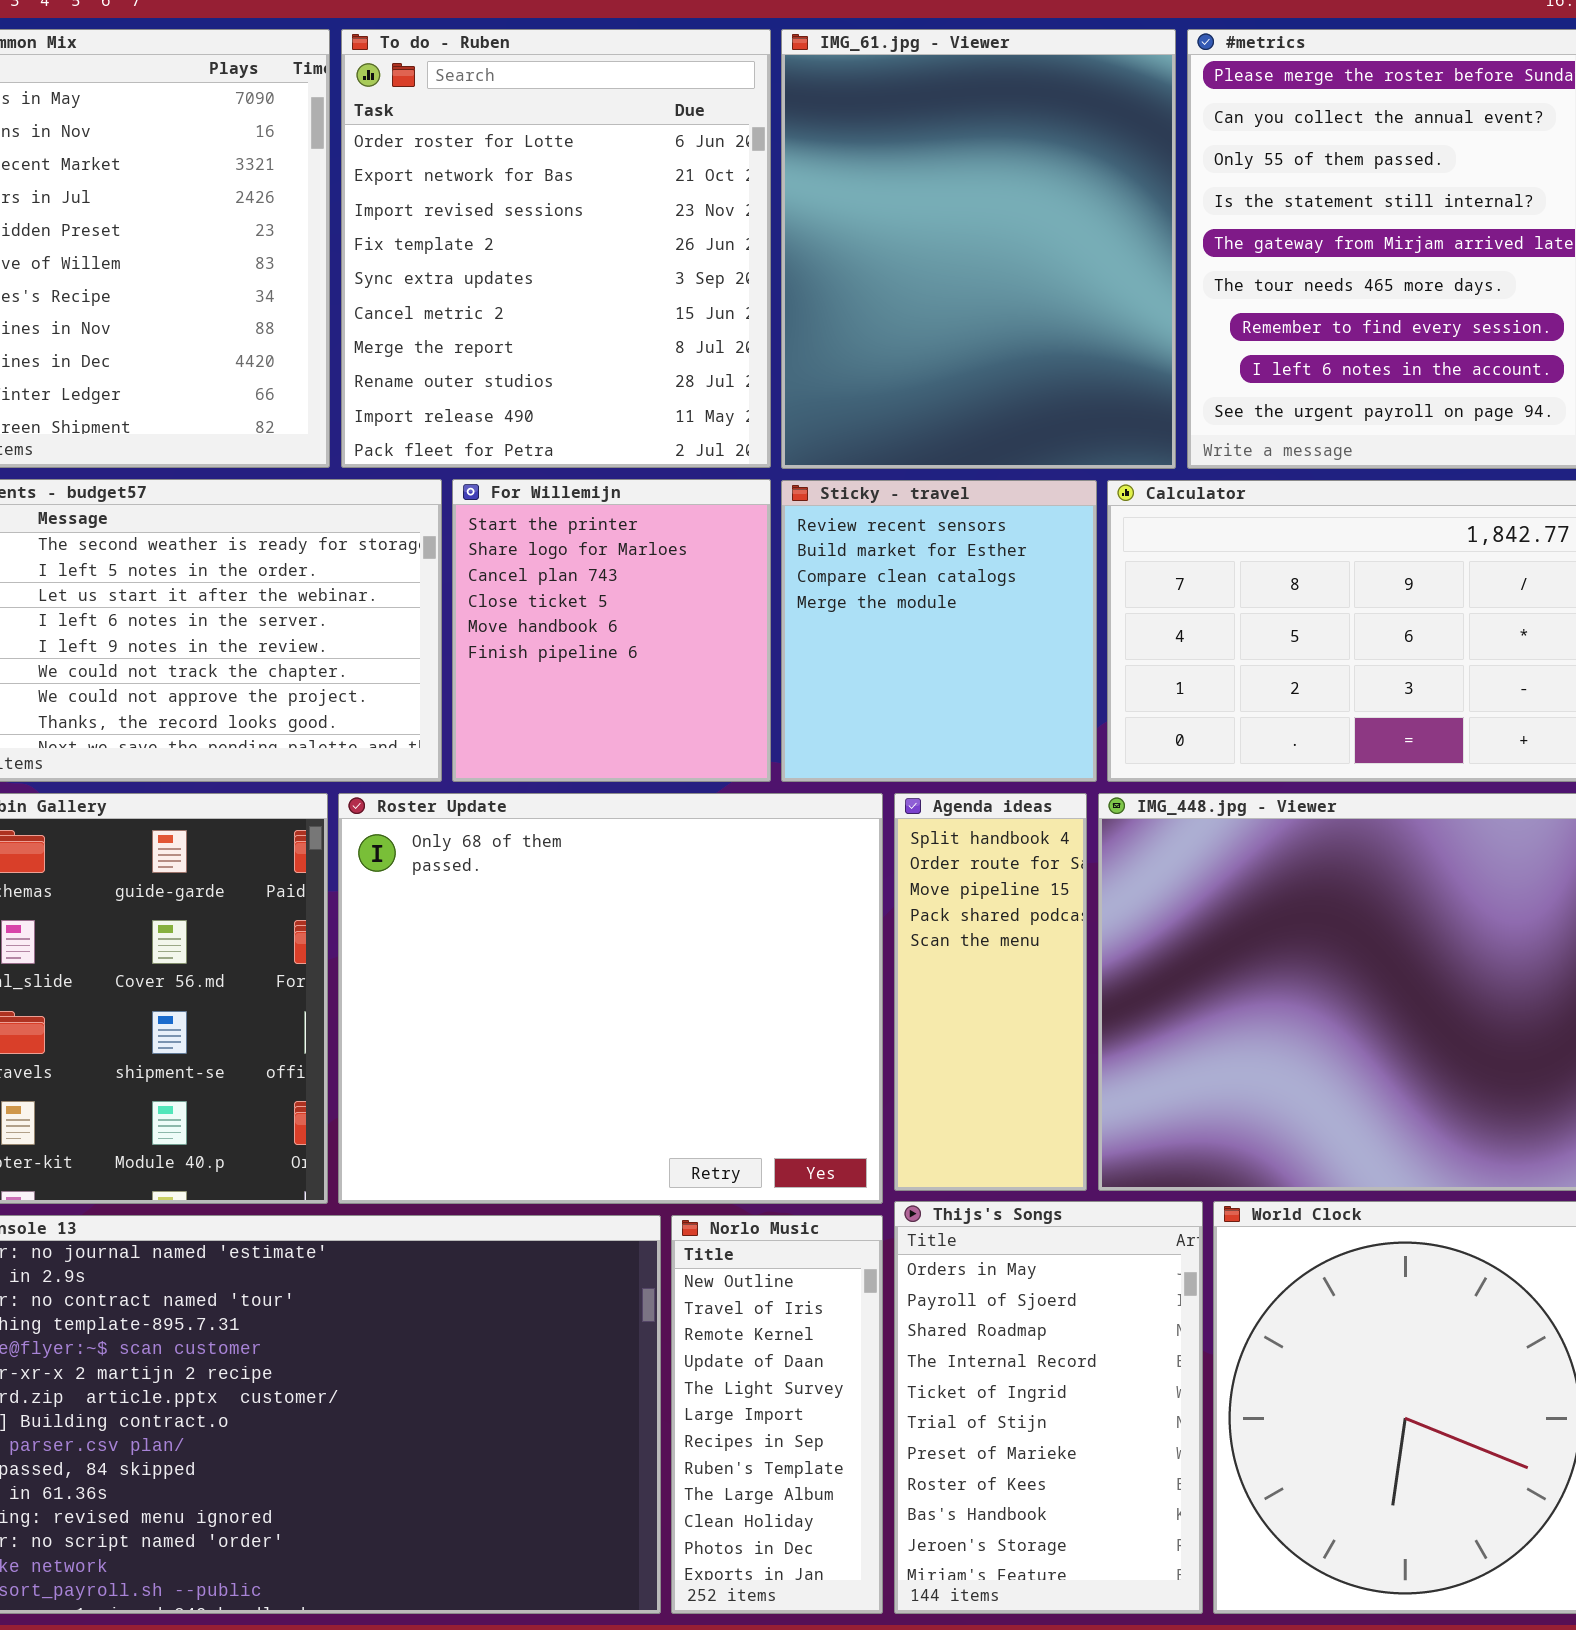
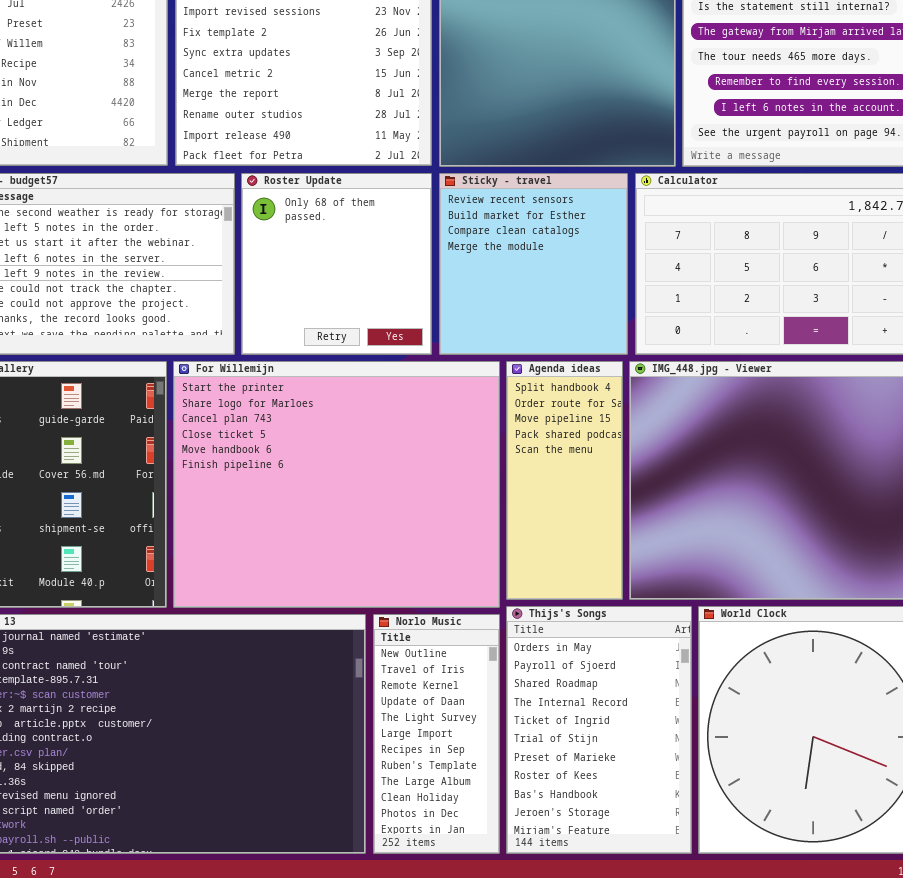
For Willemijn: [452,479,771,782] -> [173,361,500,608], moved, resized
Roster Update: [338,793,883,1204] -> [241,173,432,355], moved, resized

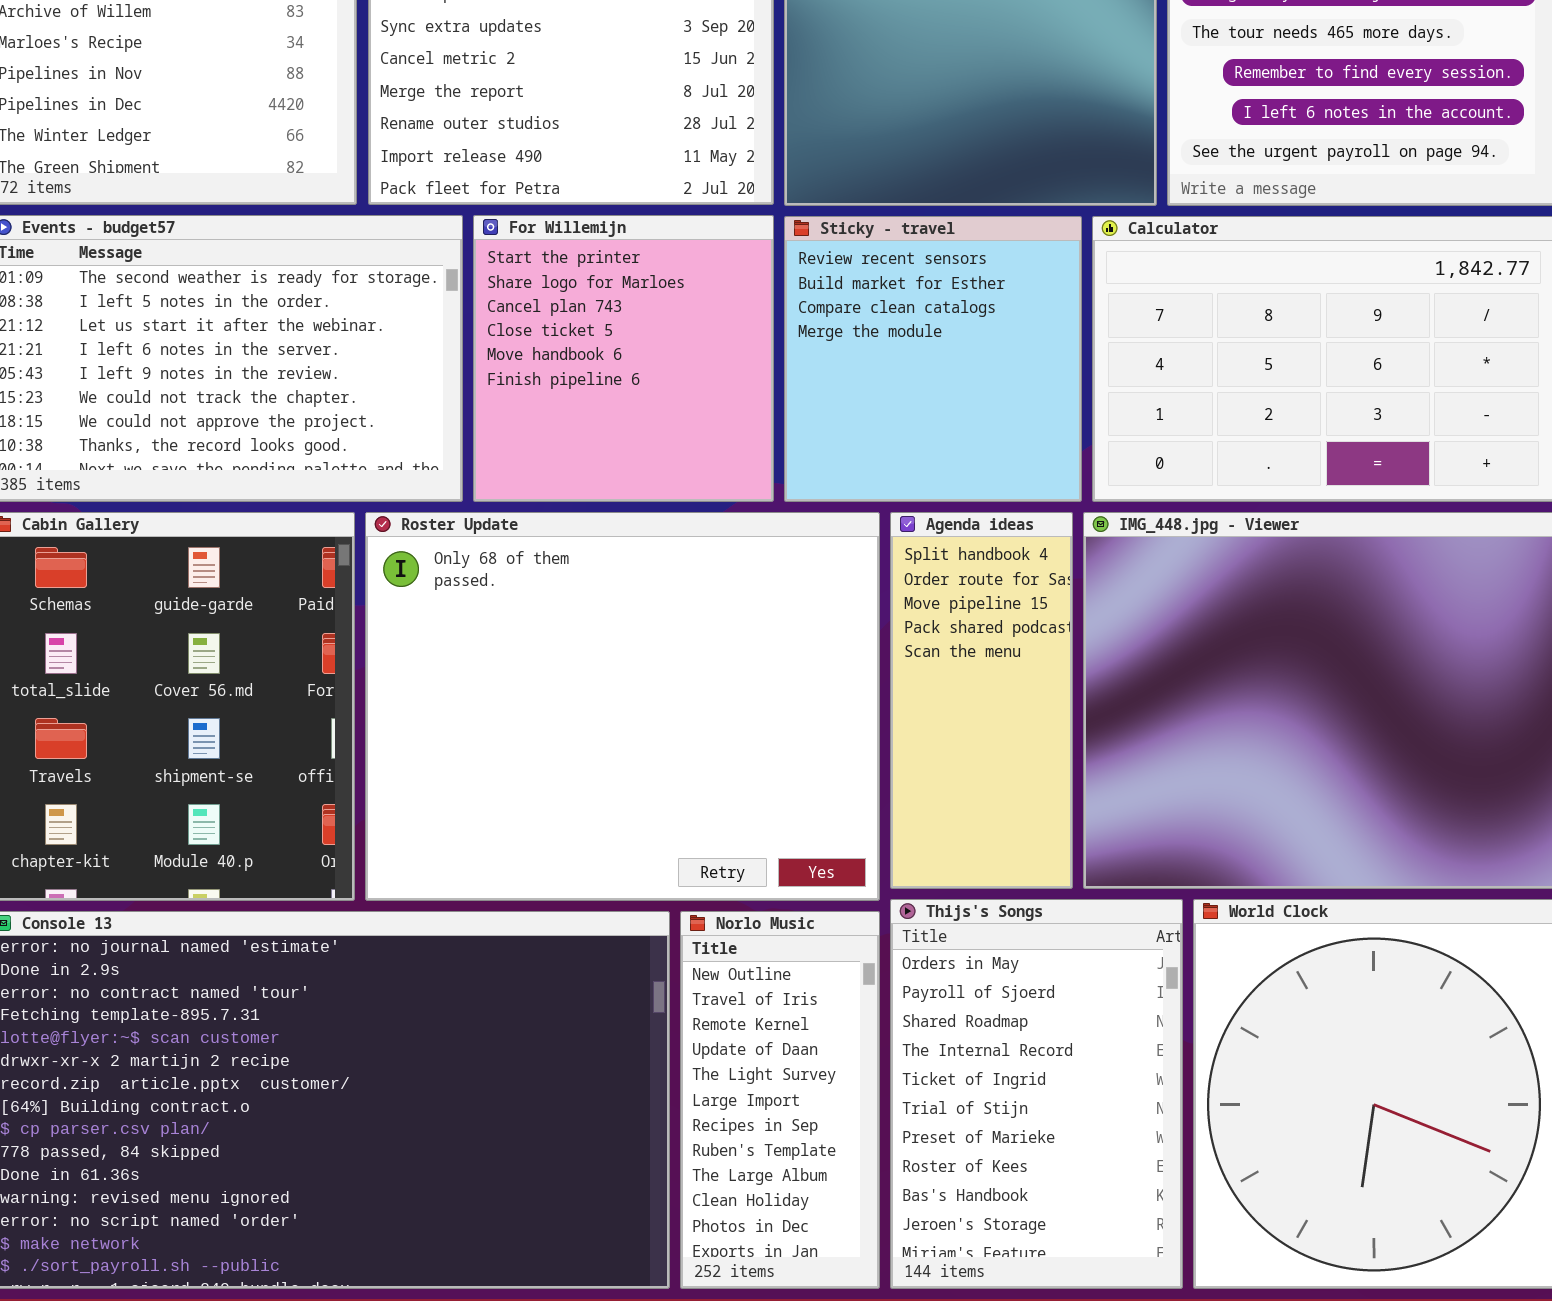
Roster Update: [241,173,432,355] -> [365,512,880,901], moved, resized
For Willemijn: [173,361,500,608] -> [473,215,774,502], moved, resized

